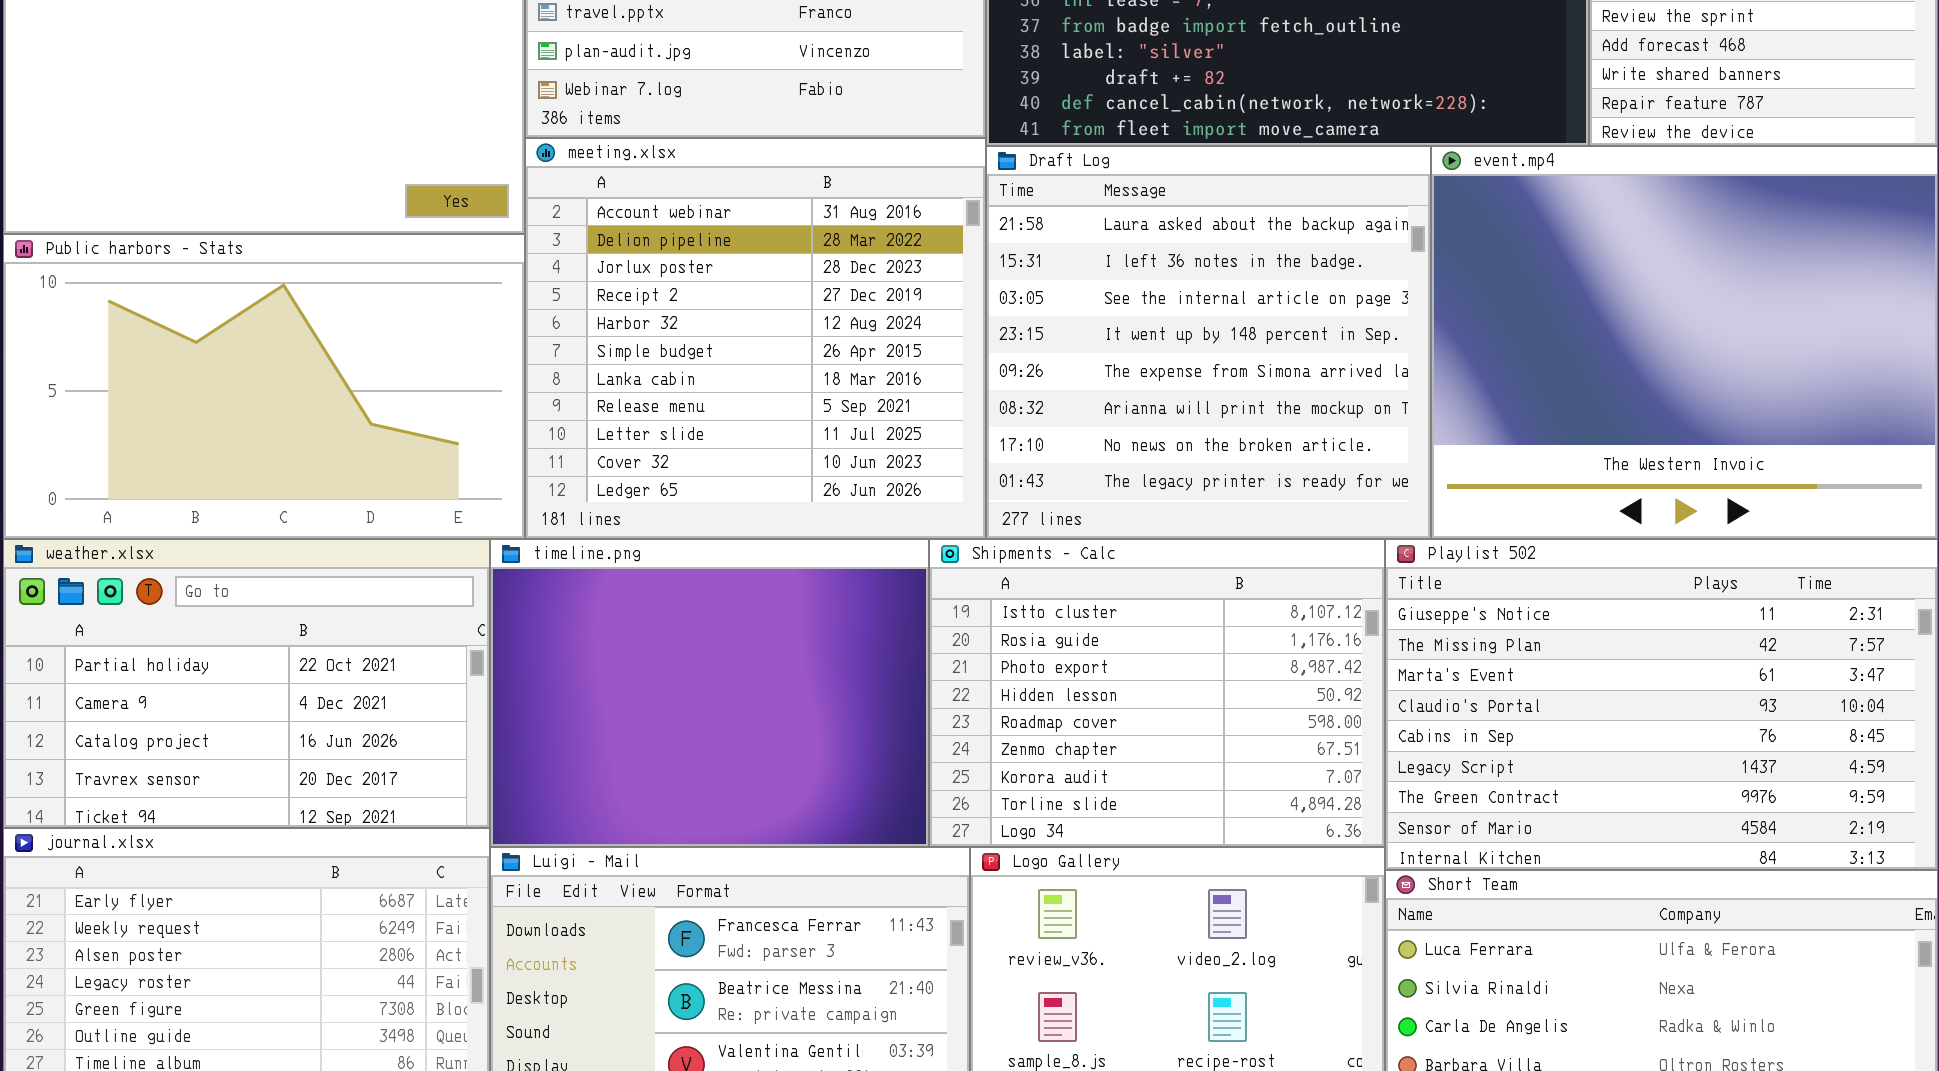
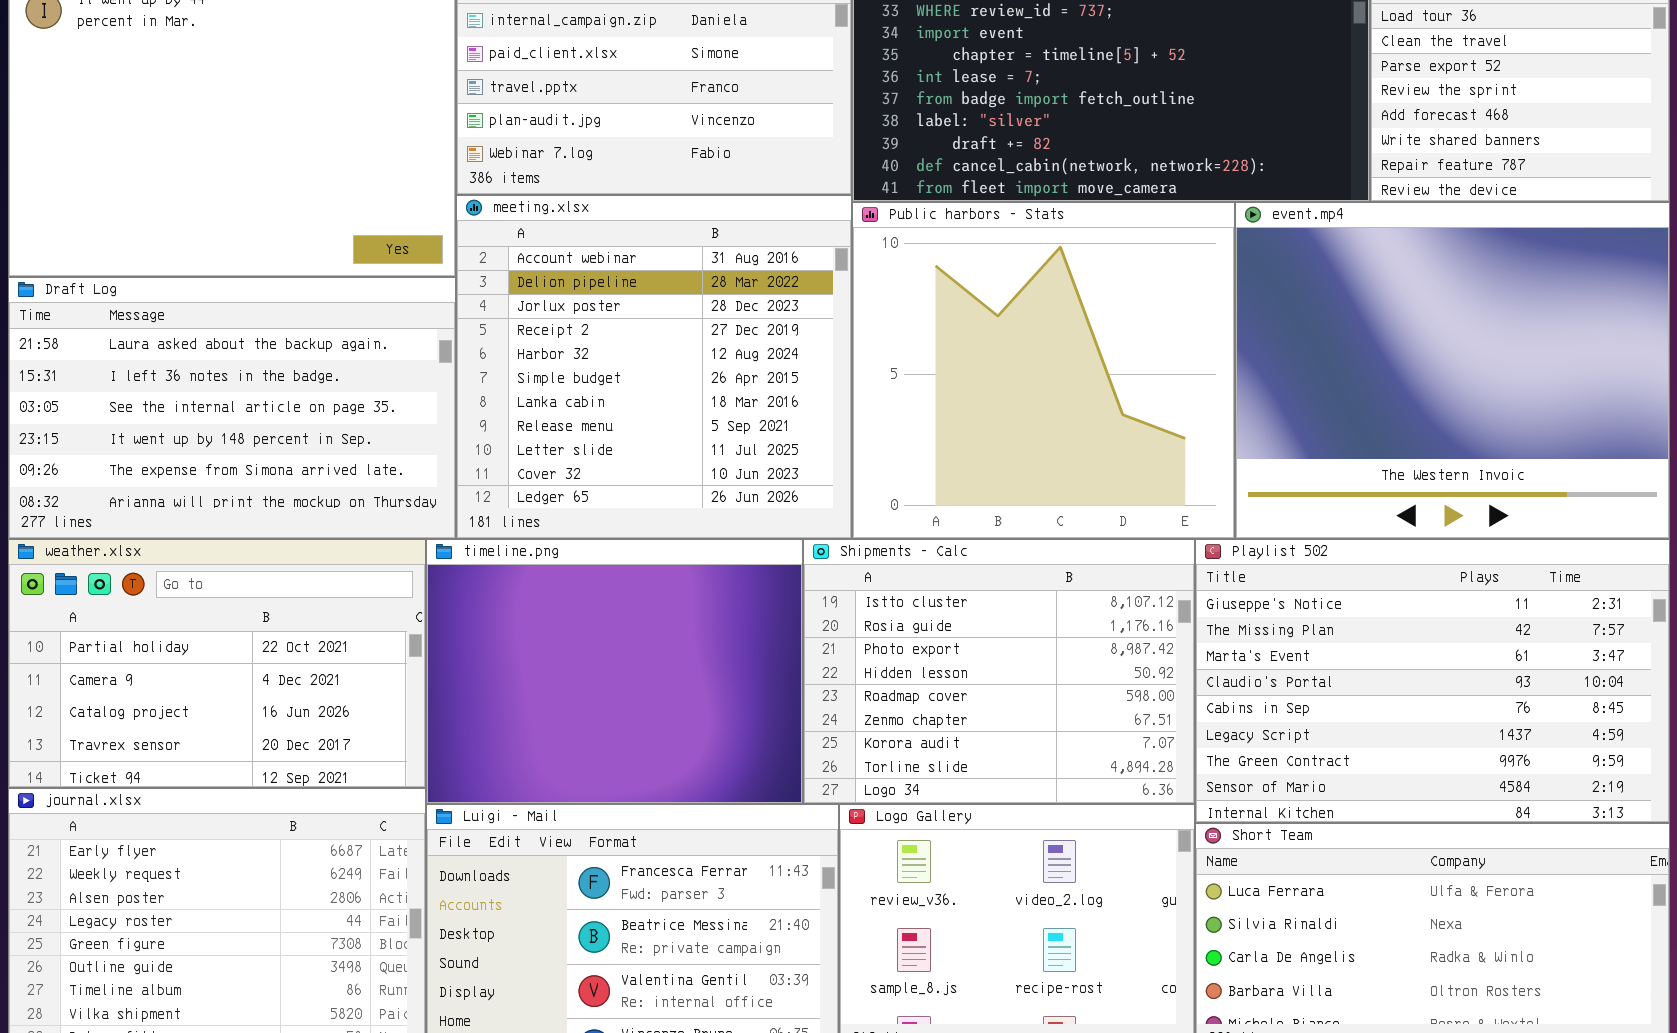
Draft Log: [986,146,1431,539] -> [8,277,456,539], moved, resized
Public harbors - Stats: [3,234,525,539] -> [852,202,1235,539], moved, resized

